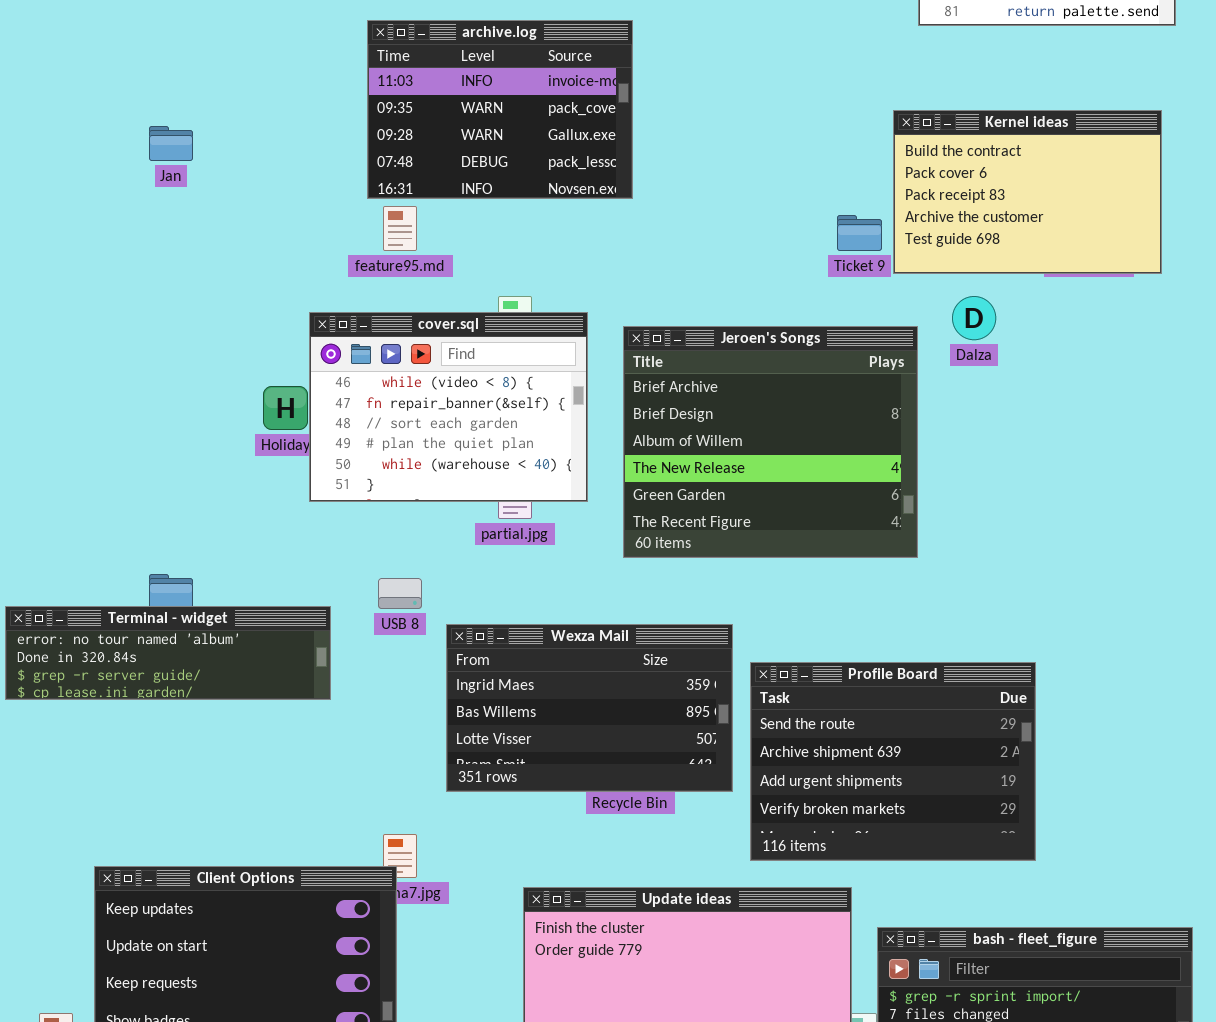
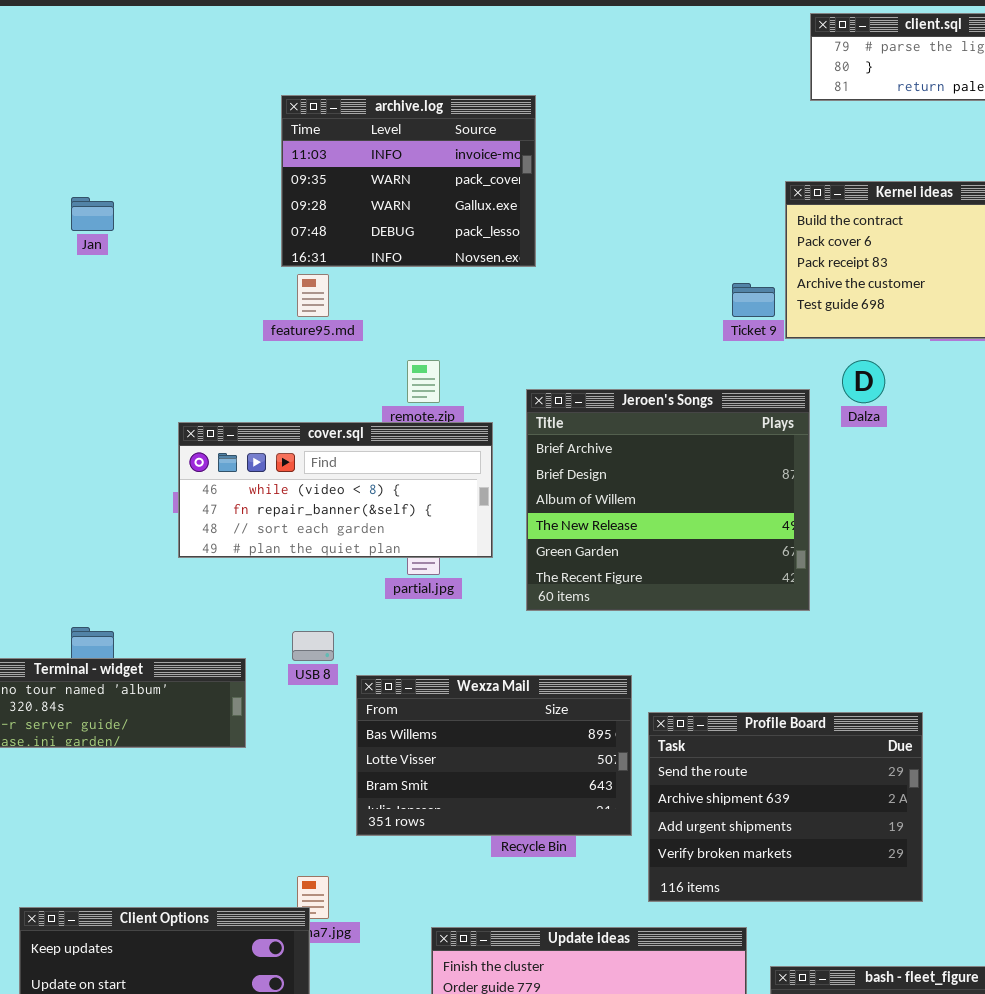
cover.sql: [309,312,588,502] -> [178,422,493,558], resized
Wexza Mail: [446,624,733,792] -> [356,675,632,836], scrolled down 1 row

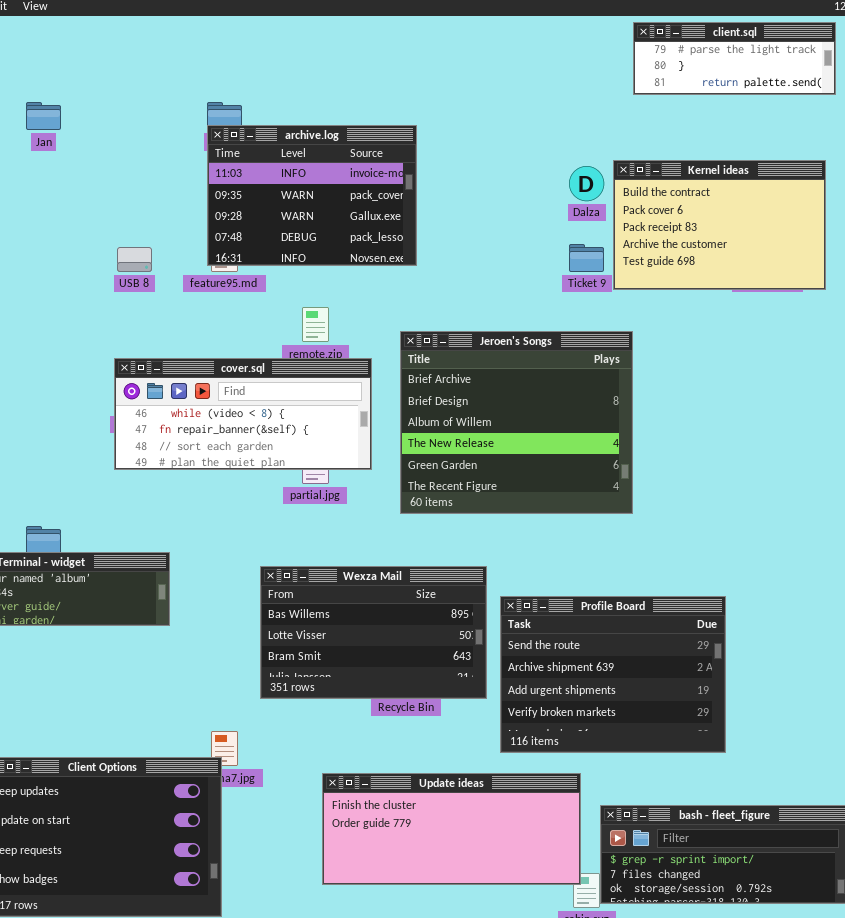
archive.log: [281,95,536,267] -> [207,125,417,266], moved
Jan: [71,197,114,231] -> [26,102,61,130], moved
Dalza: [842,360,885,403] -> [569,166,604,201], moved
USB 8: [292,631,334,661] -> [117,247,152,272], moved

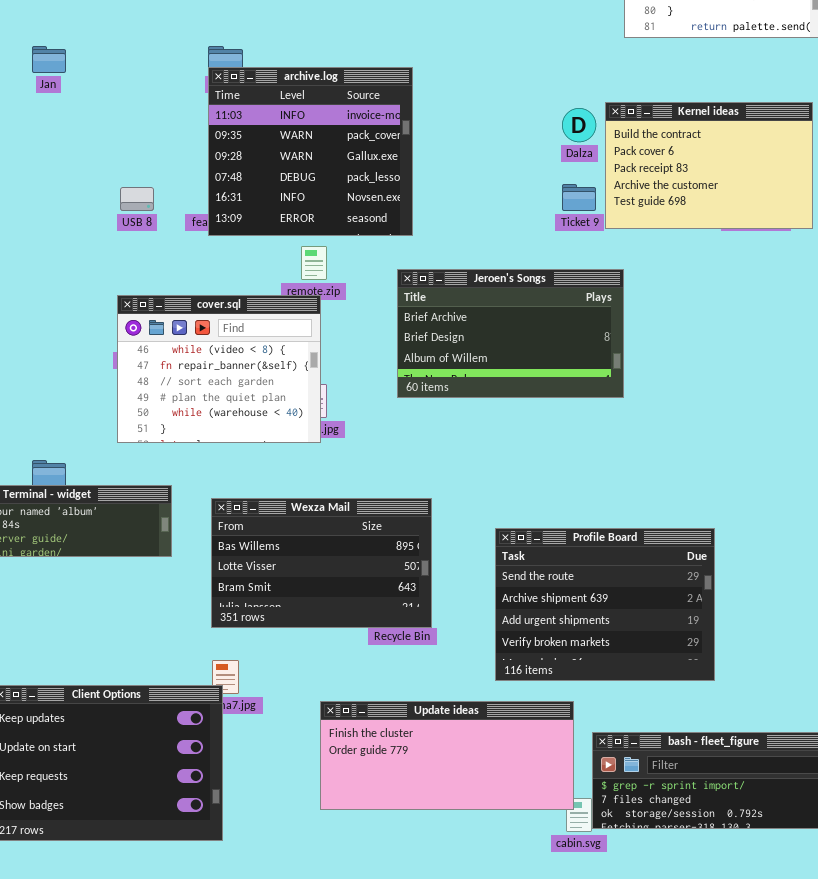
archive.log: [207,125,417,266] -> [208,67,413,236], resized
Jeroen's Songs: [400,331,633,514] -> [397,269,624,398], resized
cover.sql: [114,358,372,470] -> [117,295,321,443], resized
Wexza Mail: [260,566,487,699] -> [211,498,432,628], moved

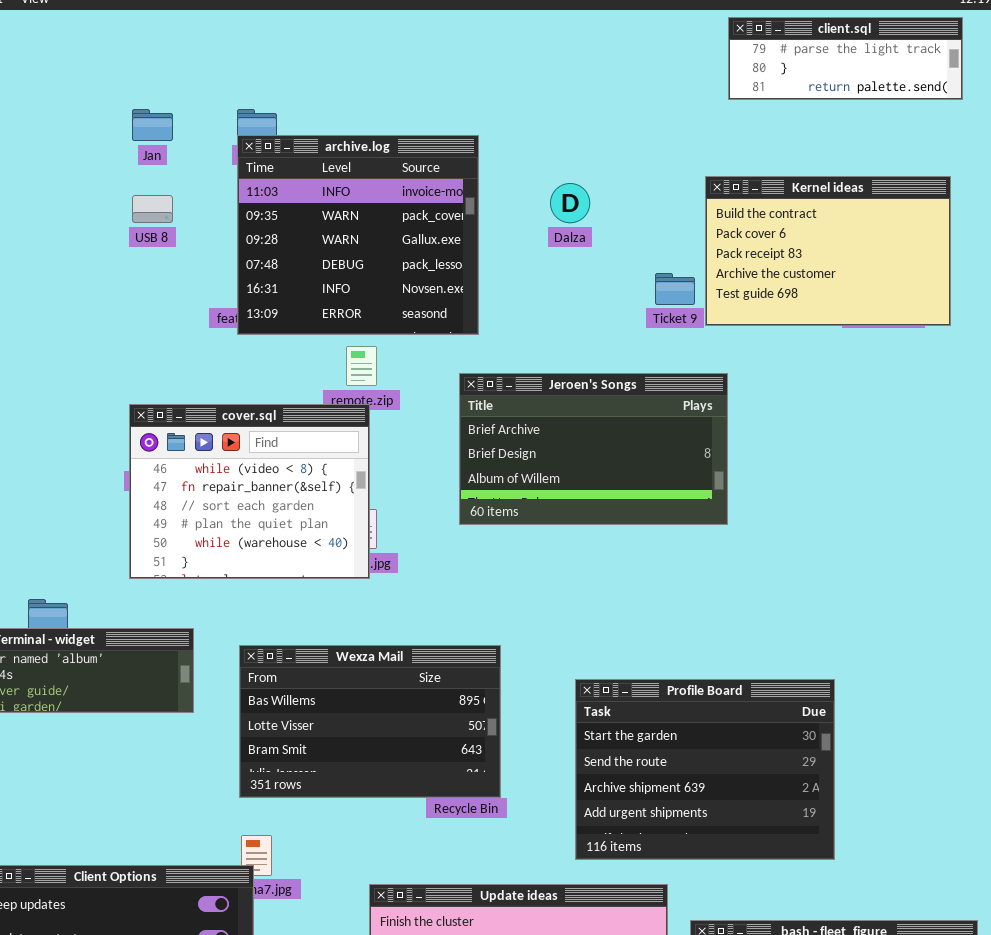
Jan: [32,46,66,73] -> [132,109,173,141], moved
Dalza: [562,108,596,142] -> [550,183,590,223], moved
USB 8: [120,187,154,211] -> [132,195,173,223], moved
Profile Board: [495,528,715,681] -> [575,679,835,860], scrolled up 1 row

